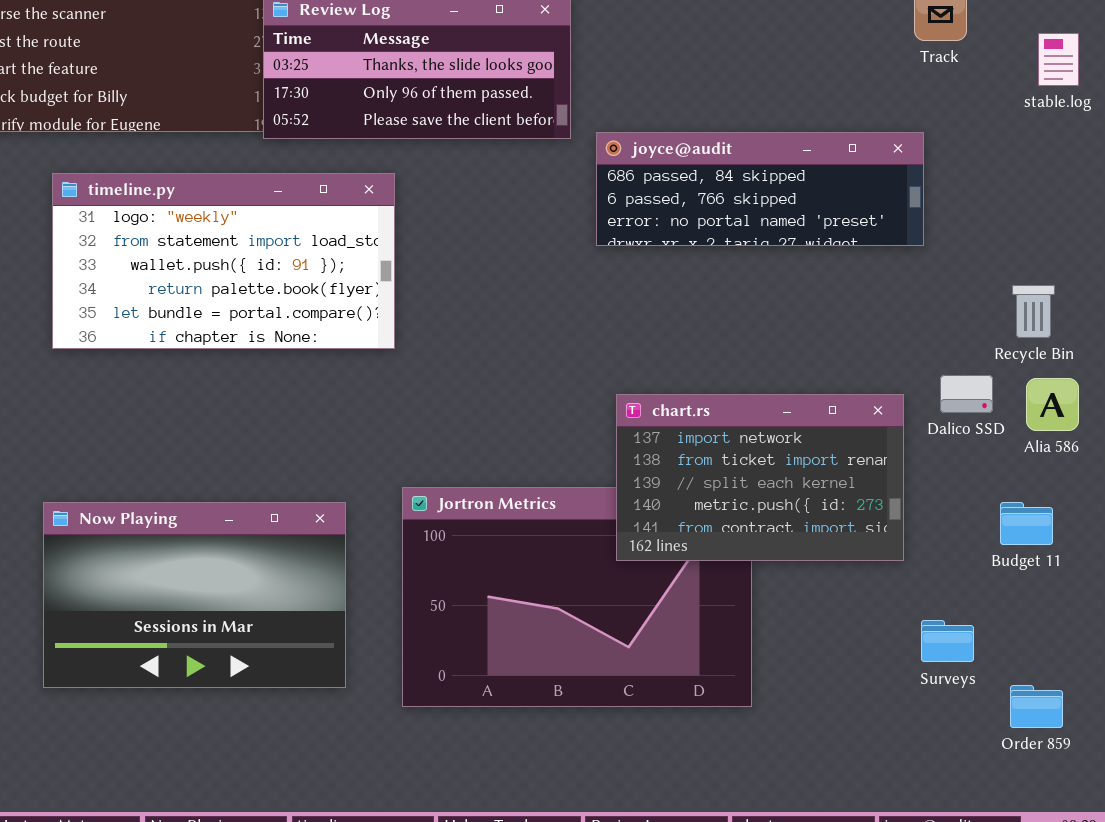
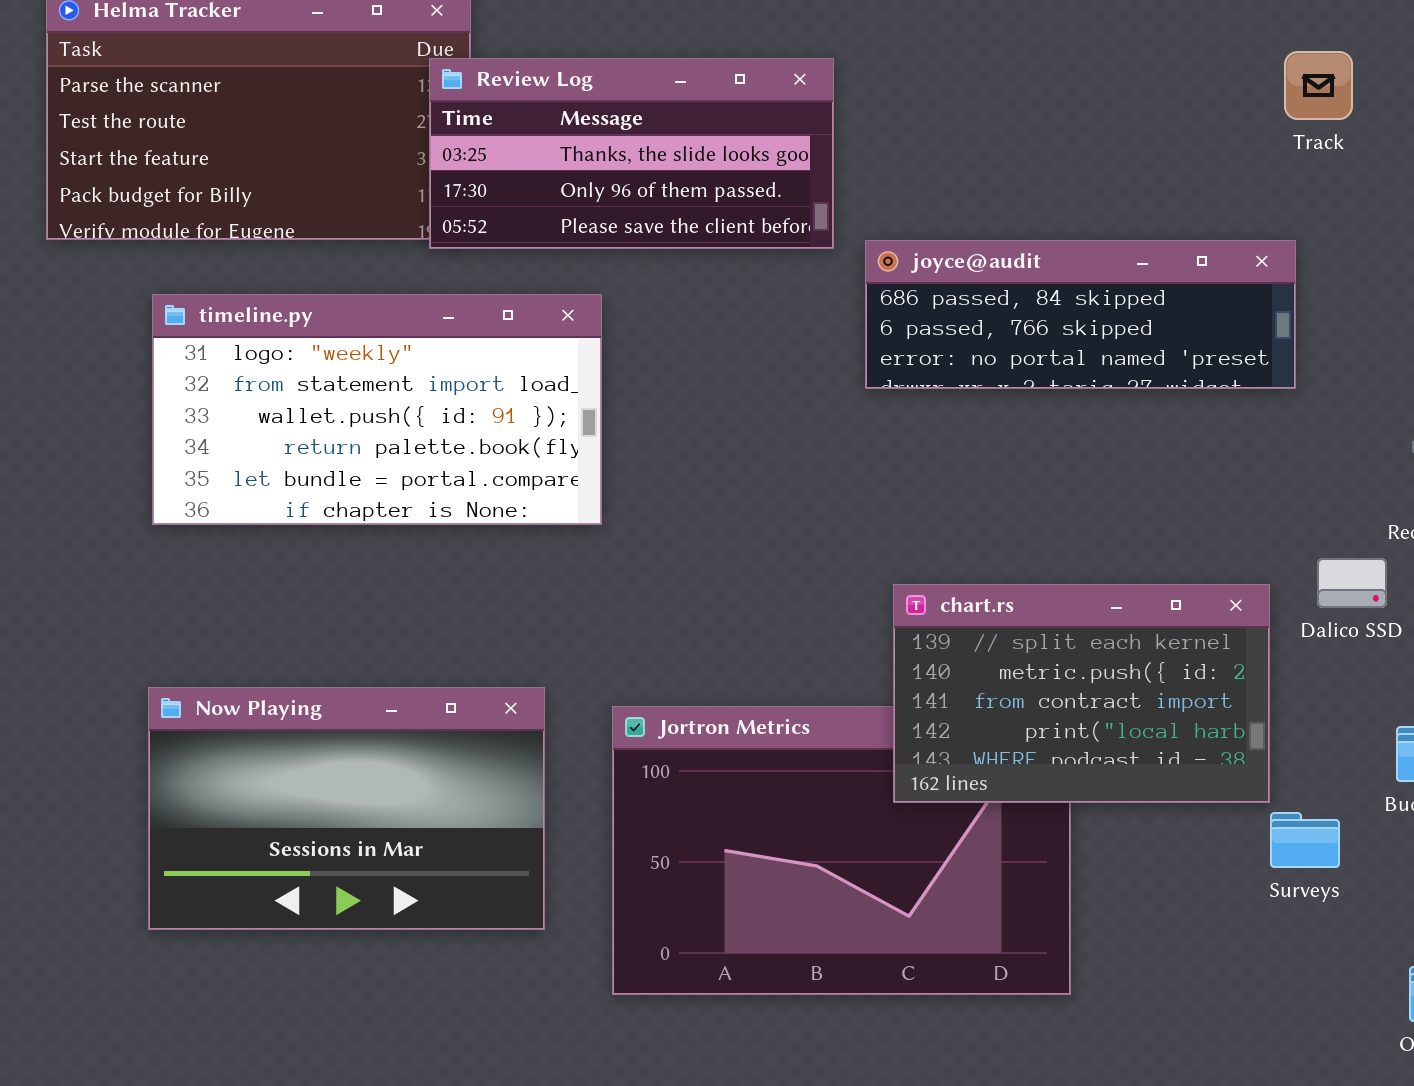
chart.rs: [616,394,904,561] -> [893,584,1270,803], scrolled down 2 rows
Now Playing: [43,502,346,688] -> [148,687,545,930], moved
Surveys: [921,620,974,662] -> [1270,812,1340,868], moved

